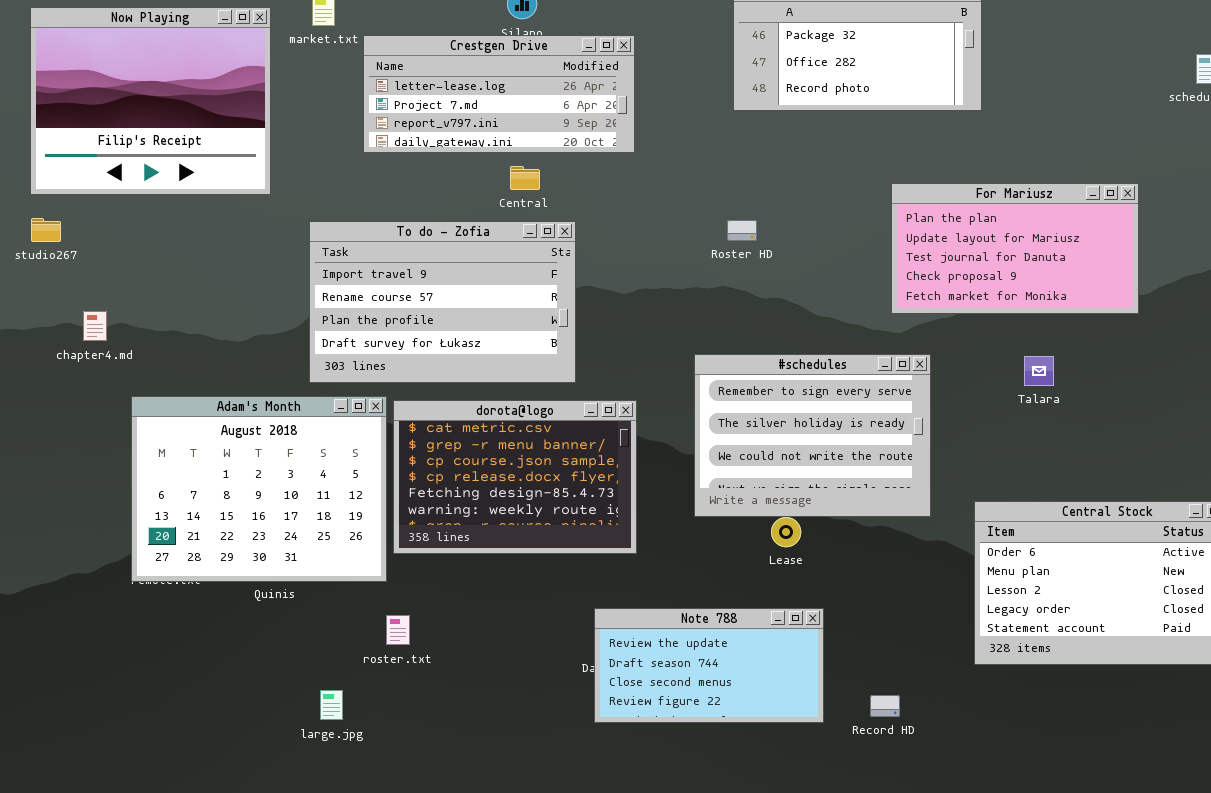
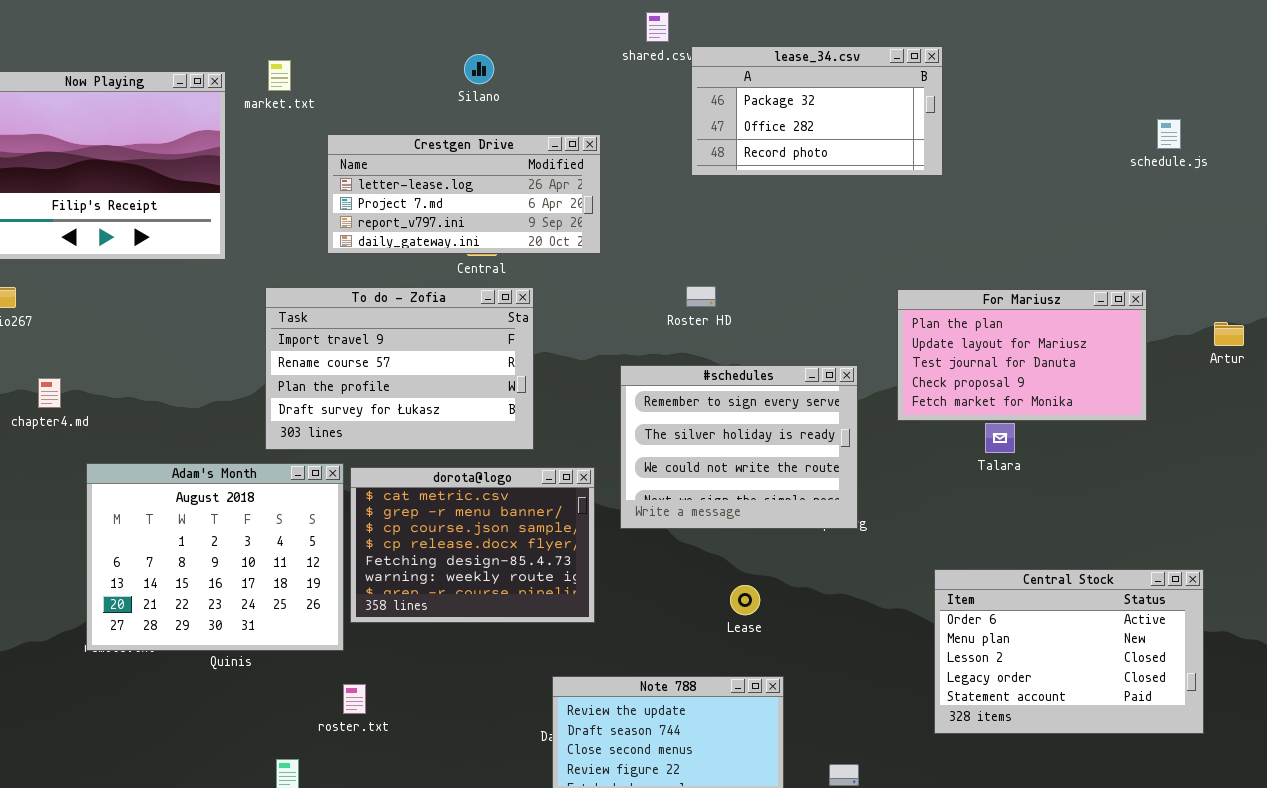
Crestgen Drive: [363,35,635,153] -> [327,134,601,254], moved
For Mariusz: [891,183,1139,314] -> [897,289,1147,421], moved
#schedules: [694,354,931,517] -> [620,365,858,529], moved

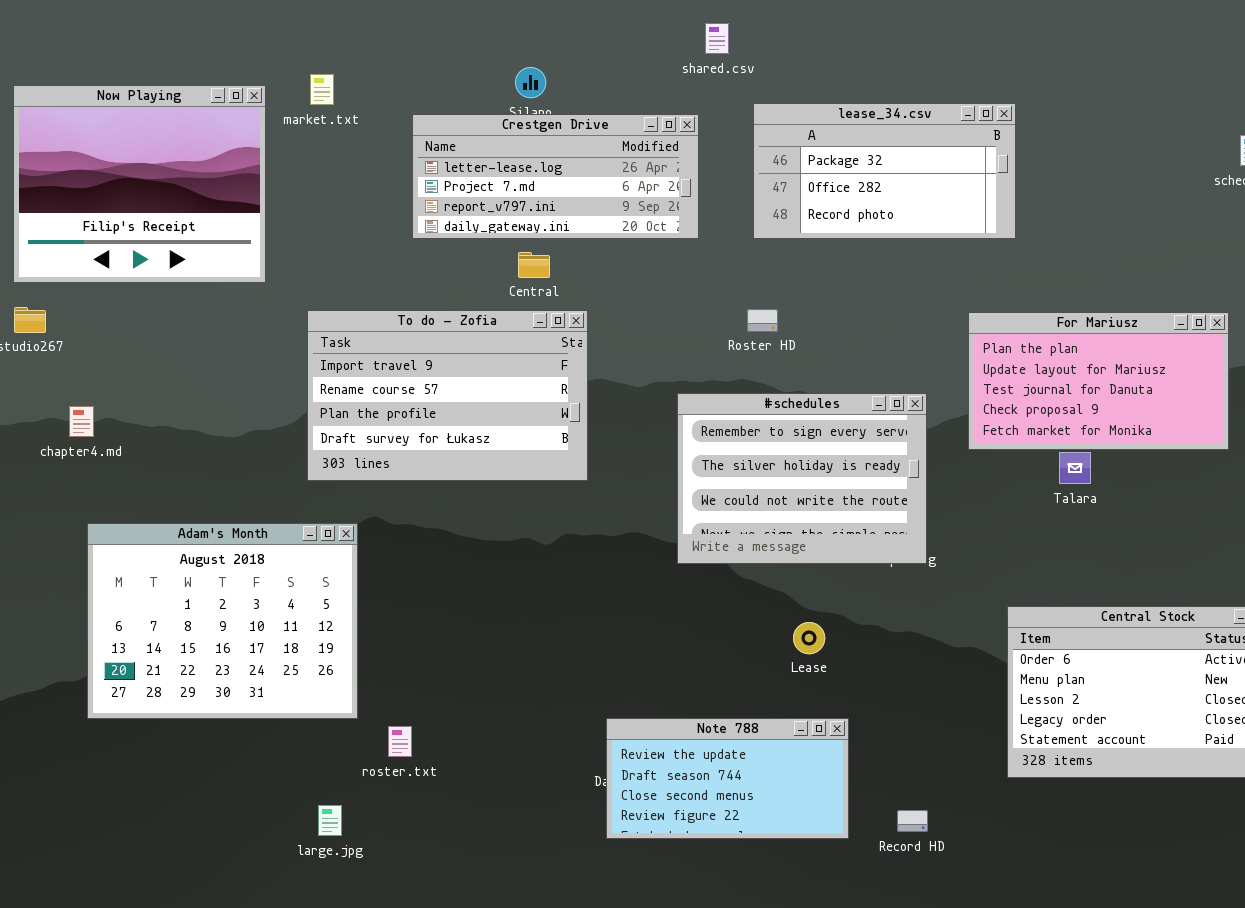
lease_34.csv: [691,46,943,176] -> [753,103,1016,239], moved
Crestgen Drive: [327,134,601,254] -> [412,114,699,239], moved
Adam's Month: [86,463,344,651] -> [87,523,358,719], moved
dorota@logo: [350,467,595,623] -> none, closed

